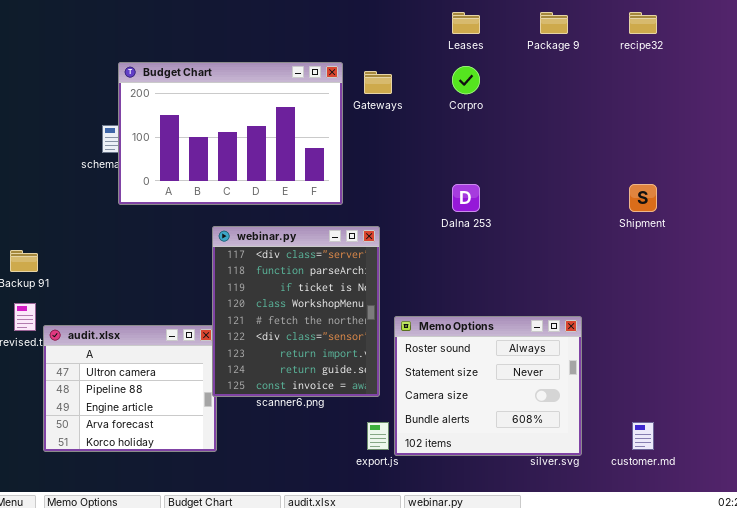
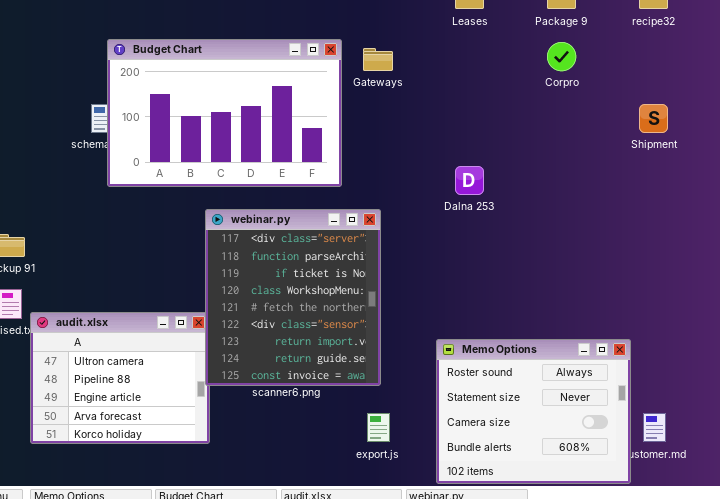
Corpro: [452,66,480,94] -> [547,42,576,71], moved
Shipment: [629,184,657,212] -> [639,104,668,133], moved
Memo Options: [394,316,582,456] -> [436,339,631,484], moved

